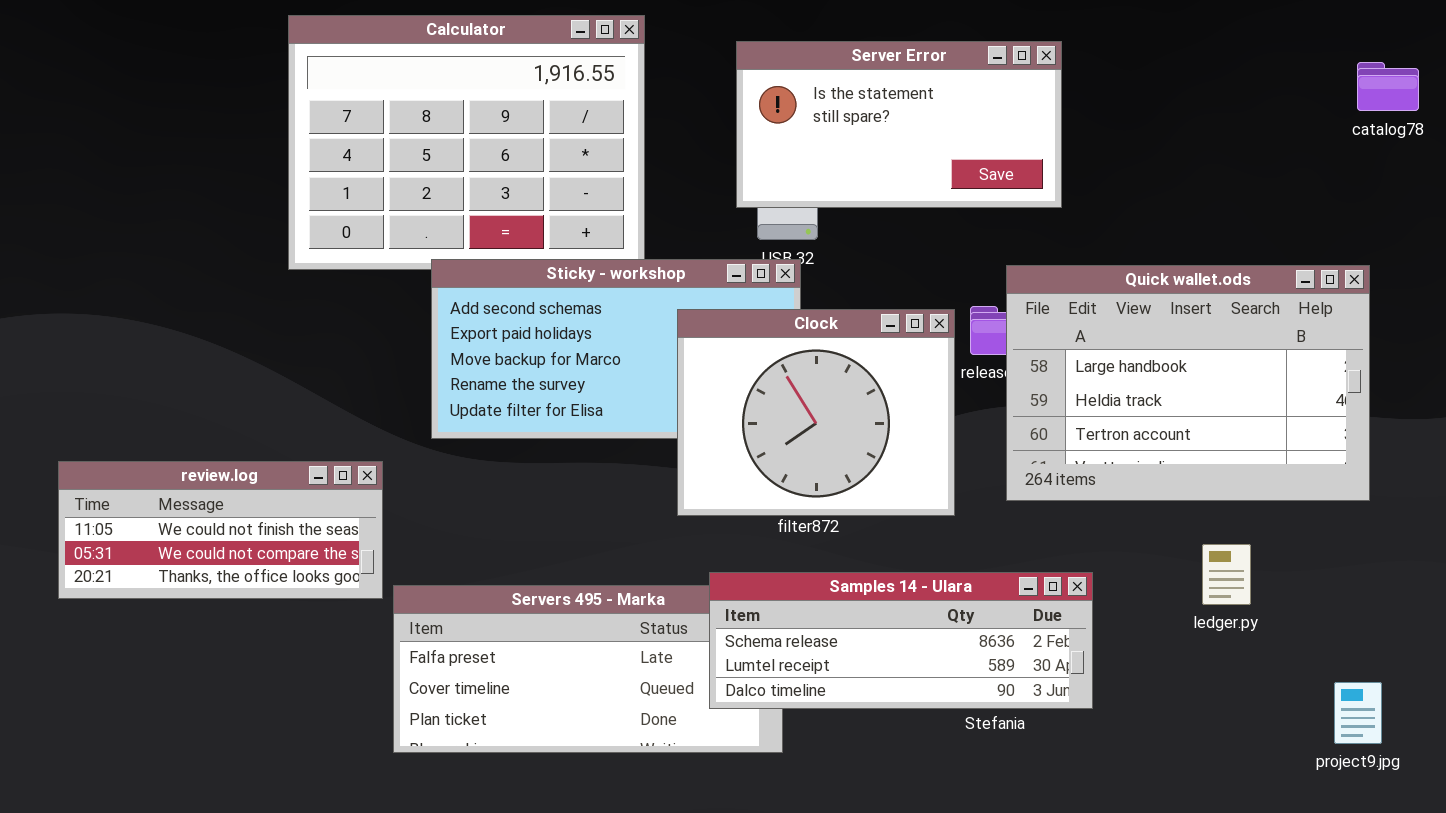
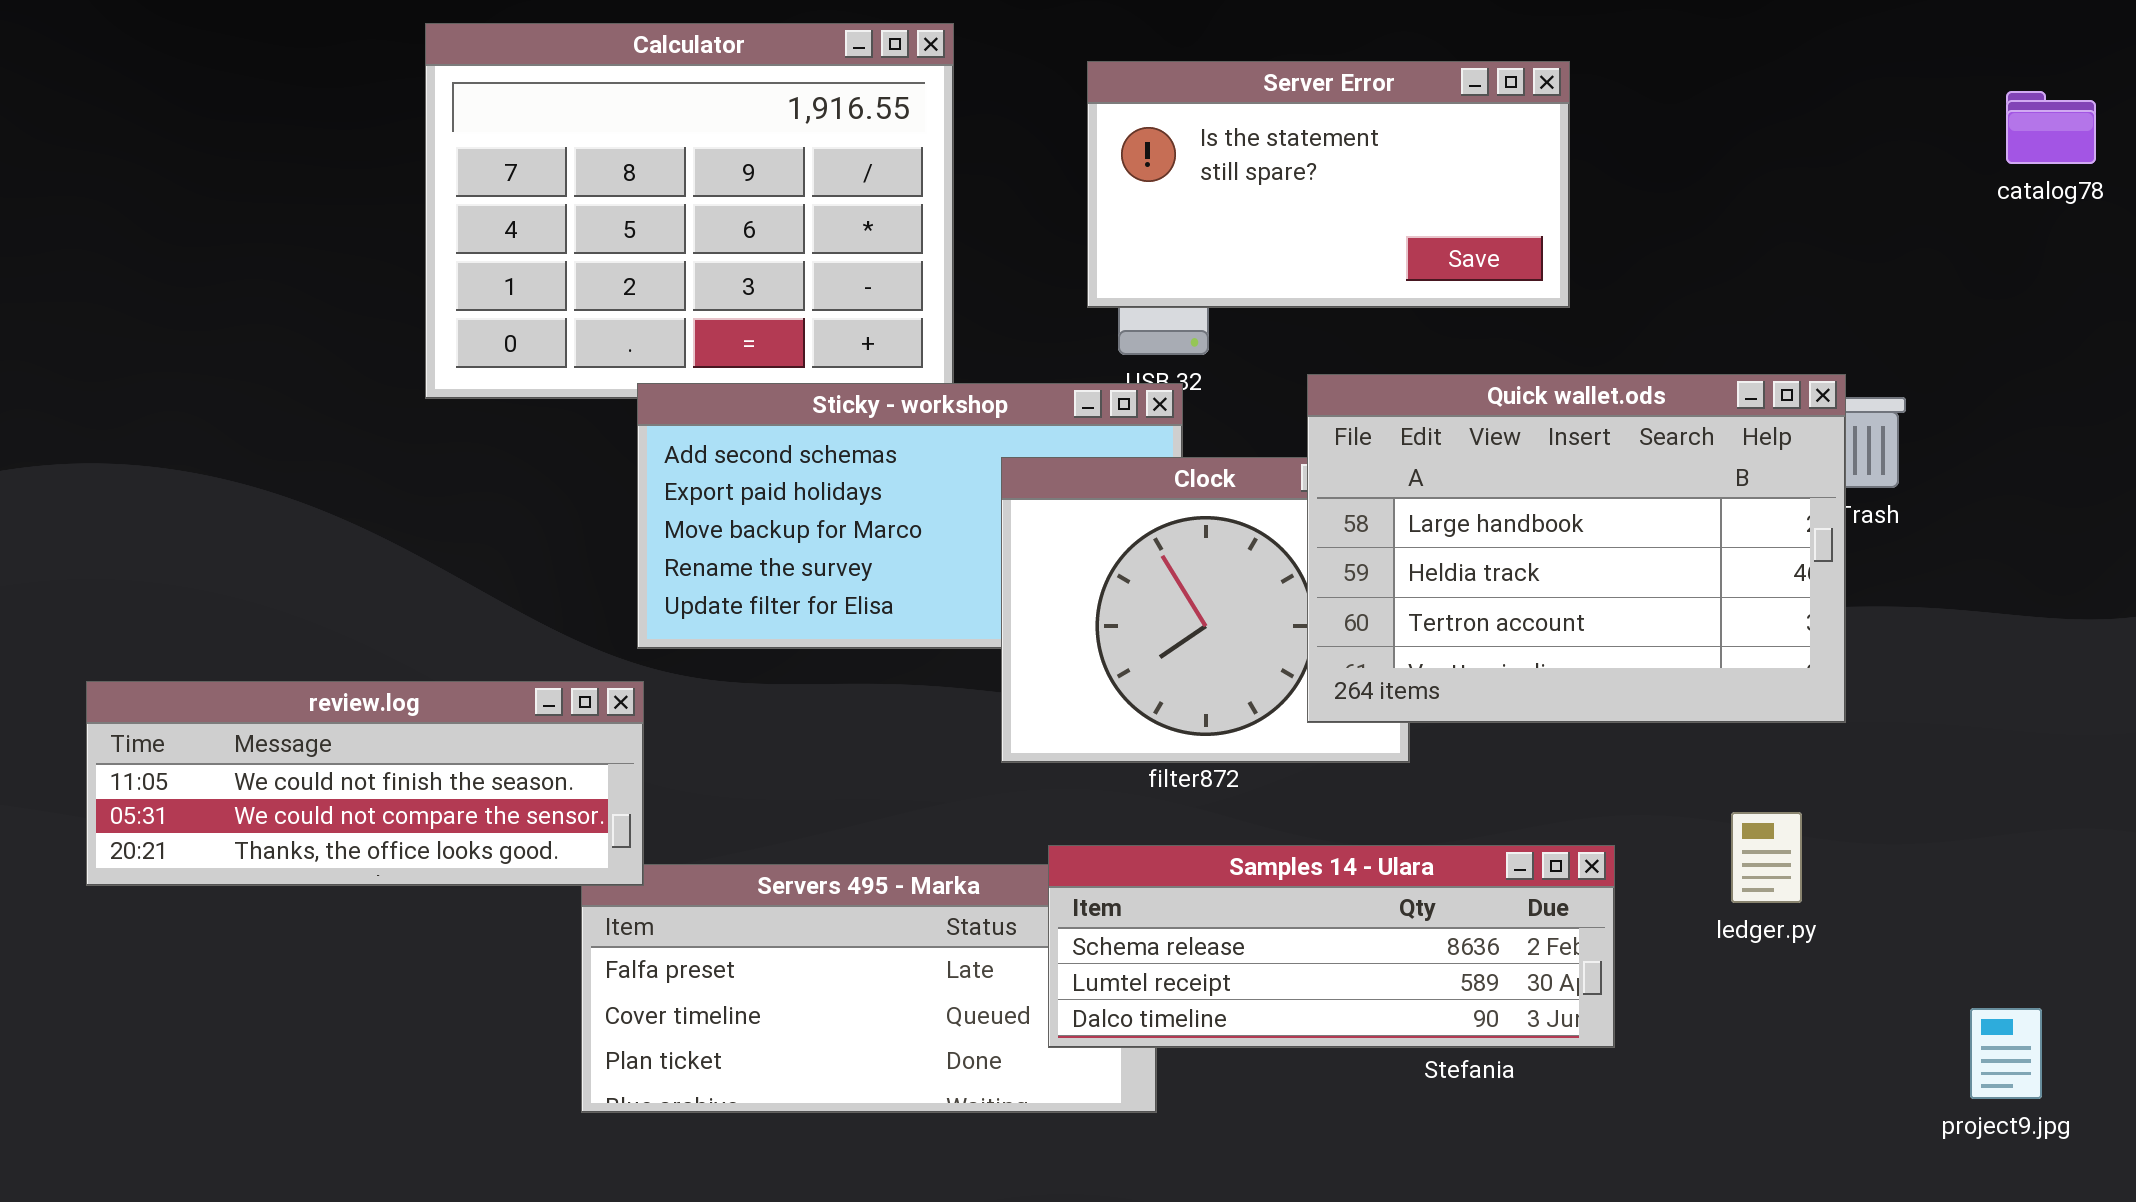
Quick wallet.ods: [1006,265,1370,501] -> [1307,374,1846,723], moved
review.log: [58,461,383,599] -> [86,681,644,886], resized
ledger.py: [1202,544,1251,605] -> [1731,812,1802,903], moved

